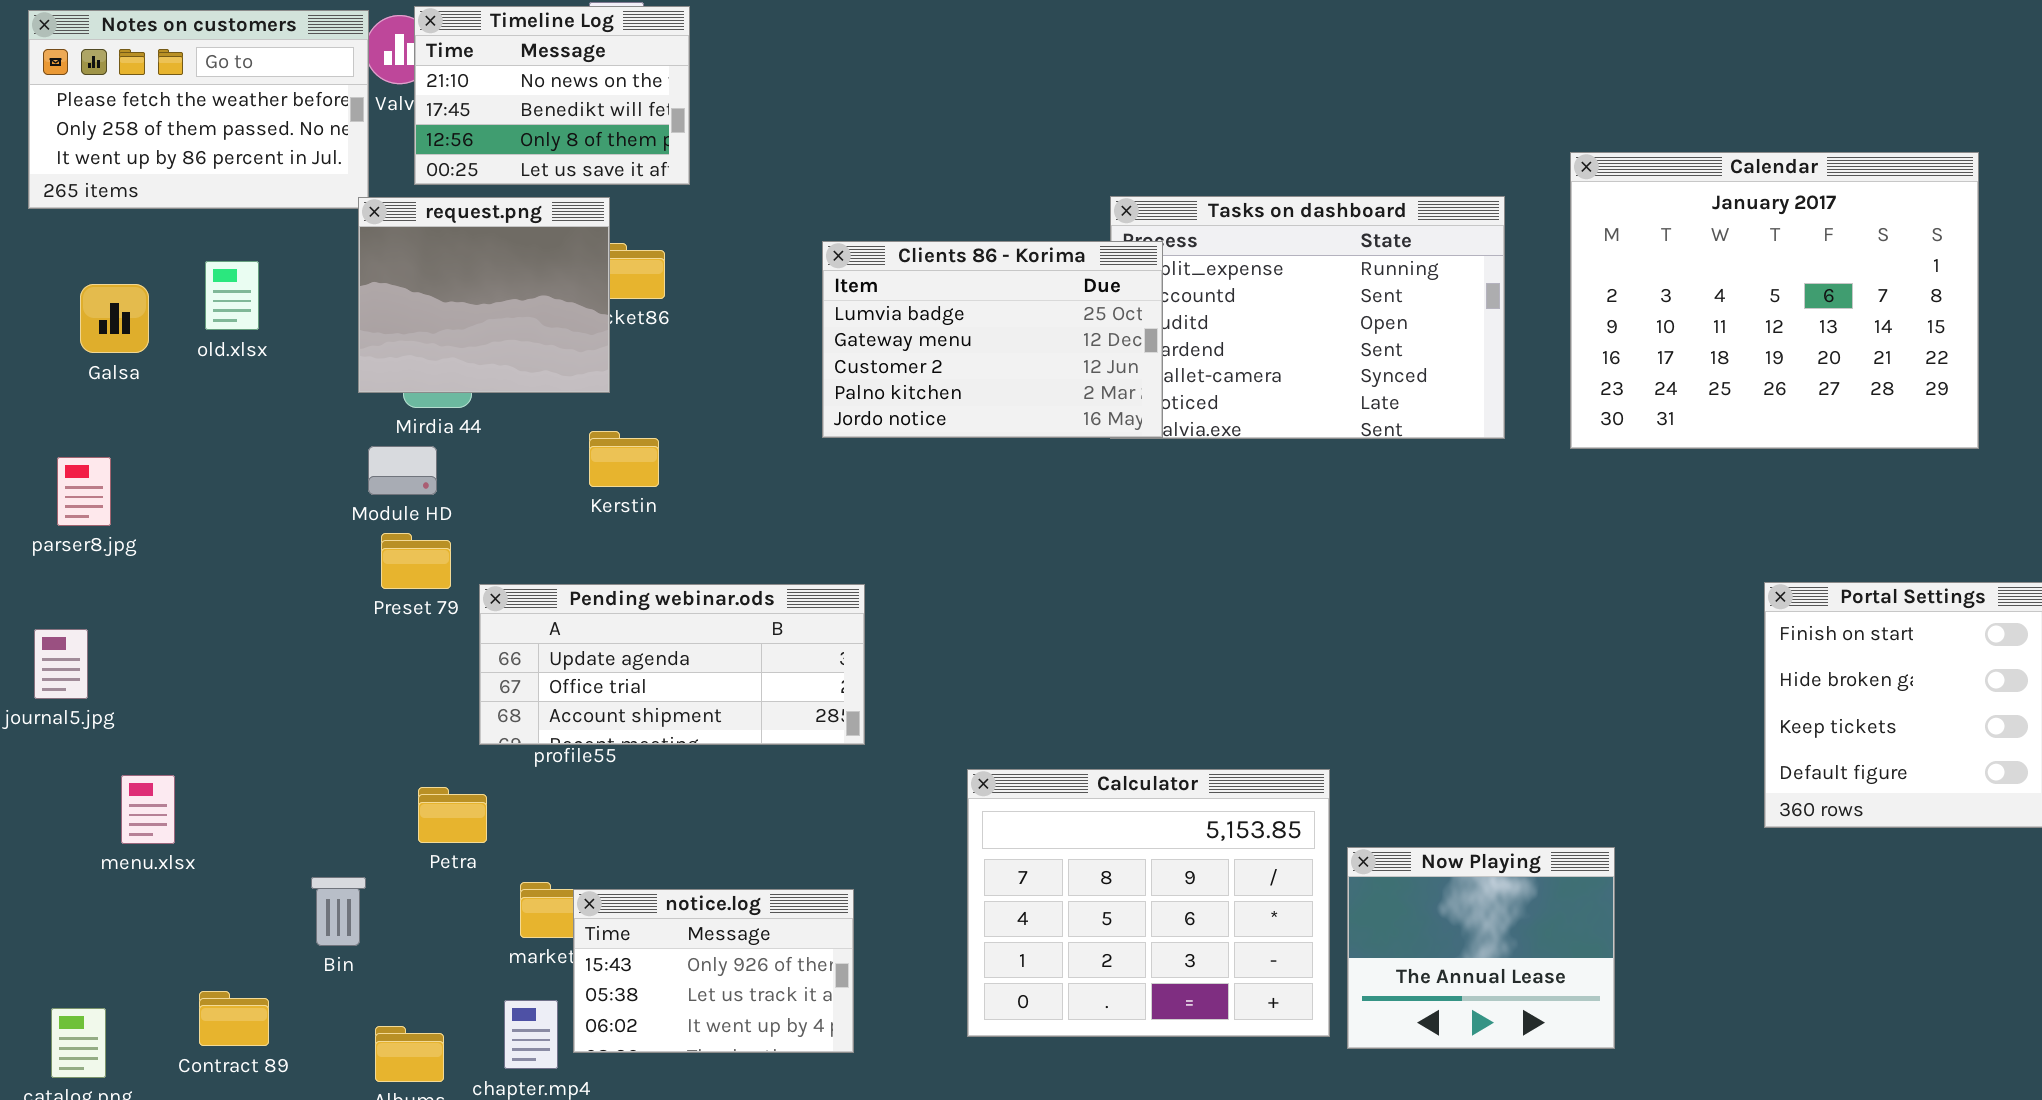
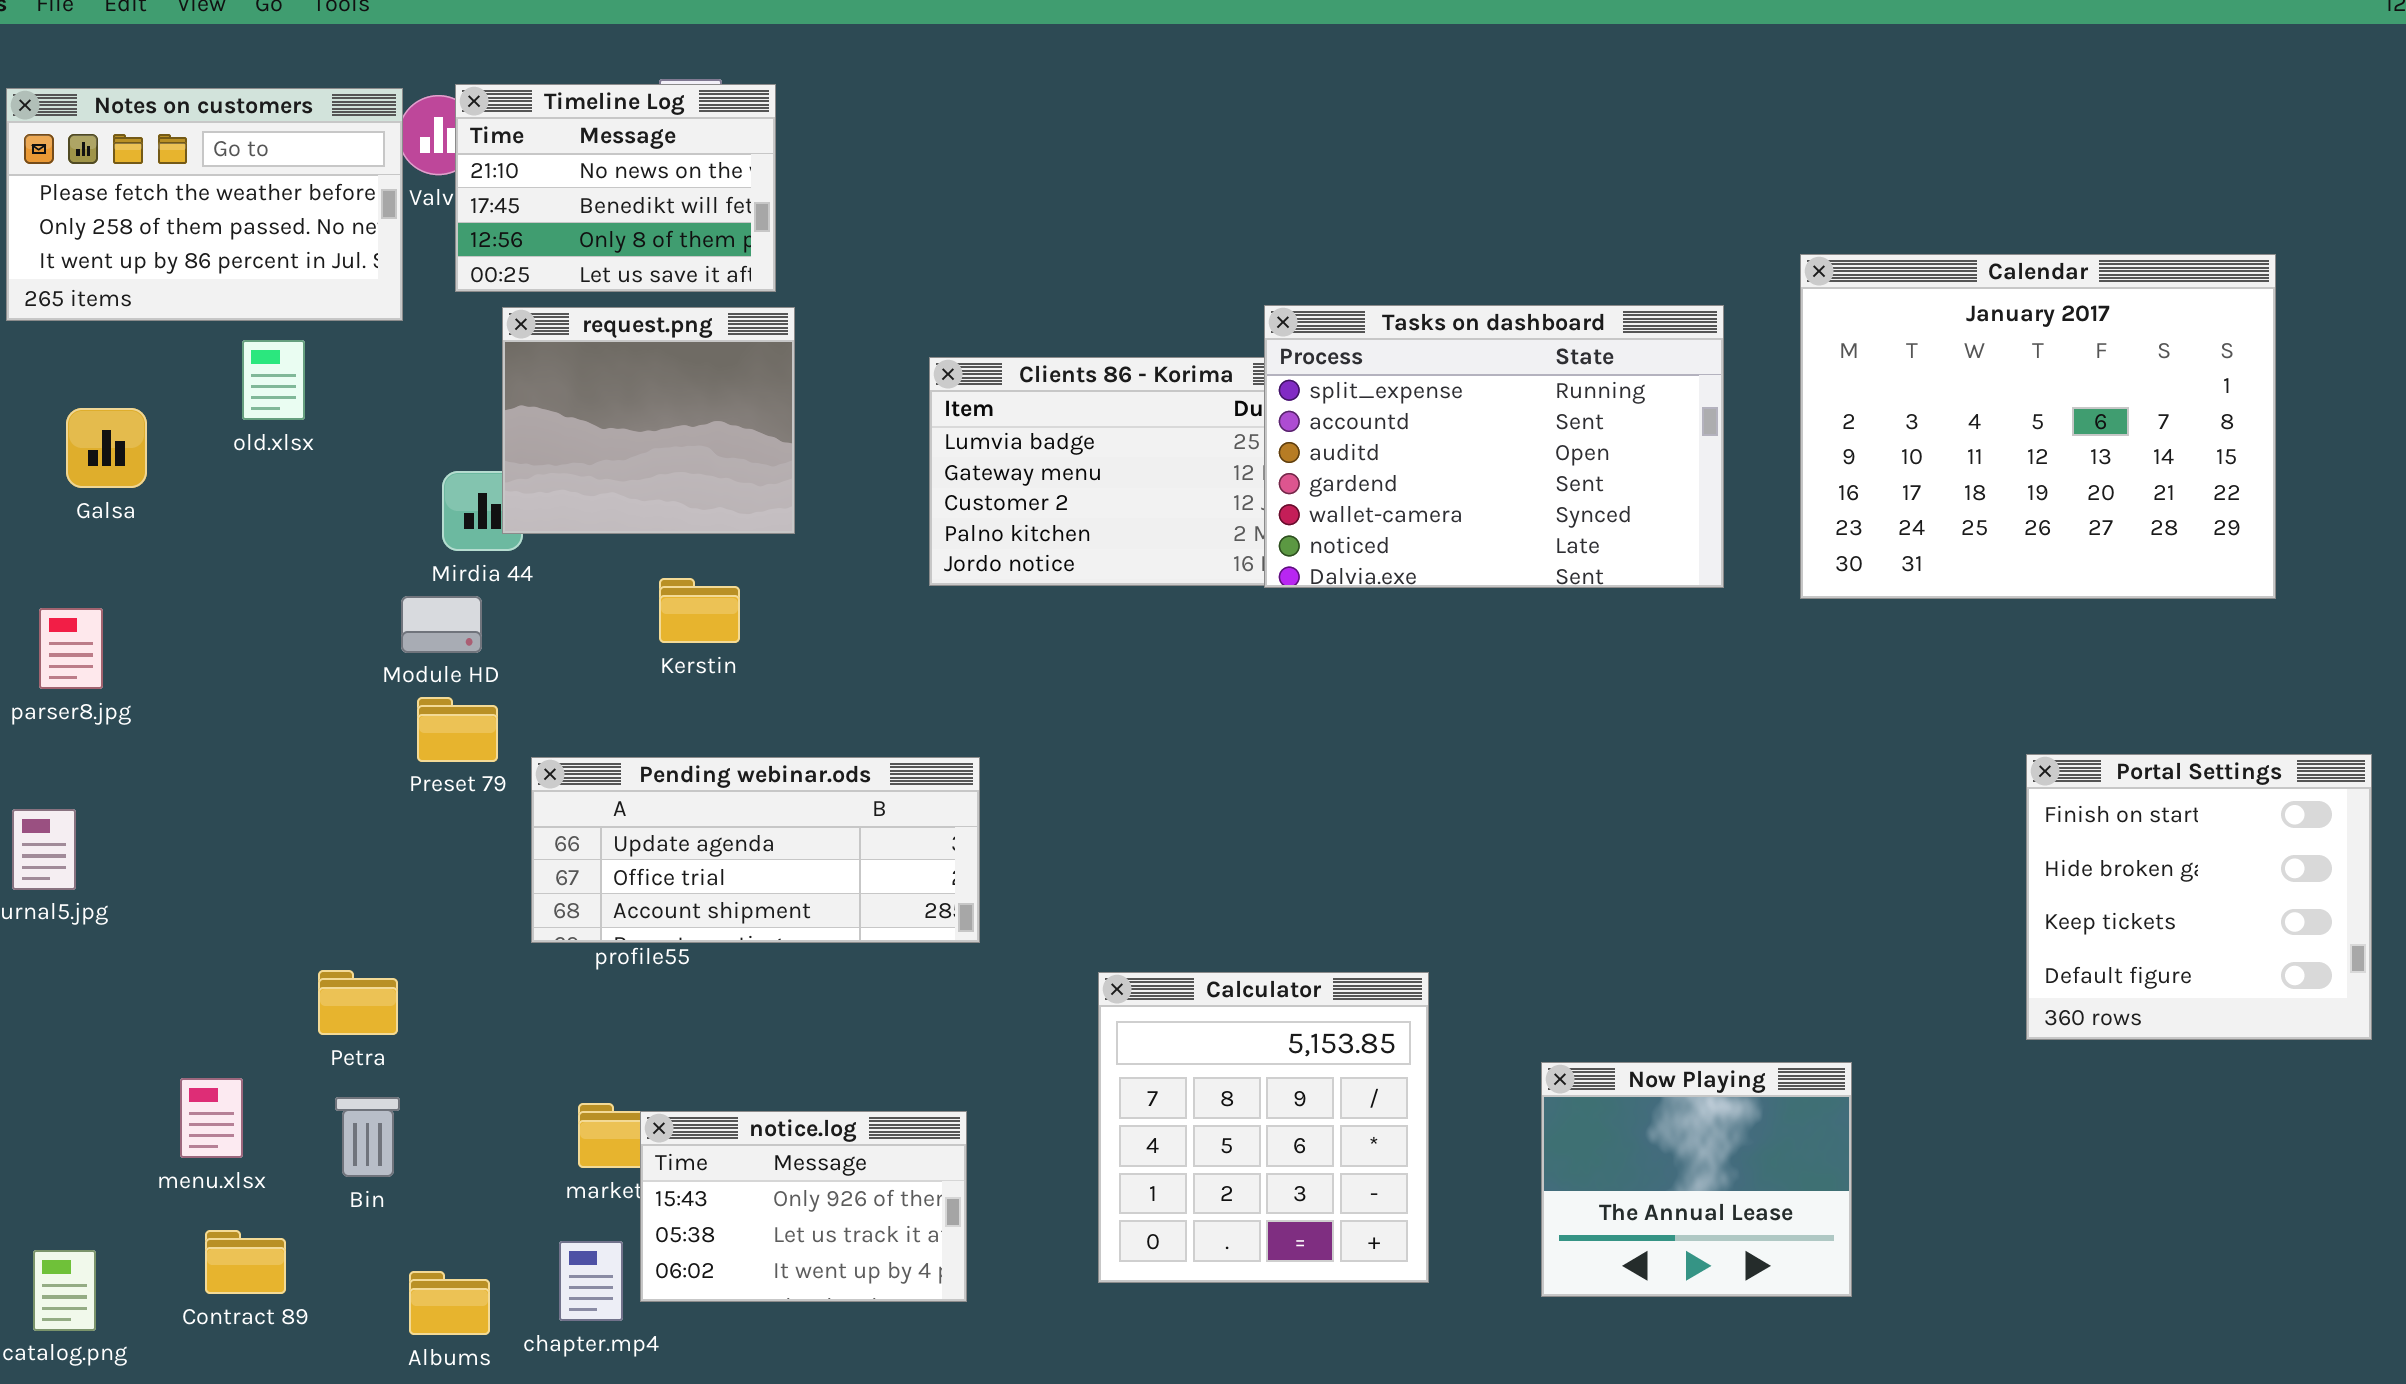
Tasks on dashboard: [1110,196,1505,439] -> [1264,305,1724,588], raised
request.png: [358,197,610,393] -> [502,307,795,534], moved
old.xlsx: [205,261,259,330] -> [242,340,305,420], moved
Calculator: [967,769,1330,1037] -> [1098,972,1429,1283], resized
menu.xlsx: [121,775,175,844] -> [180,1078,243,1158], moved
Petra: [418,787,487,843] -> [318,970,398,1035], moved

